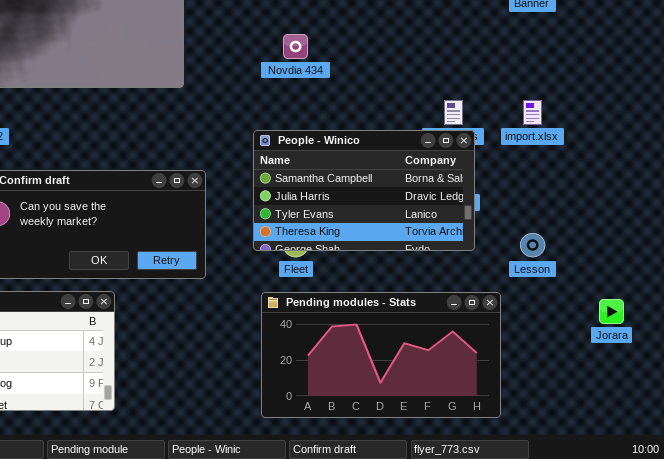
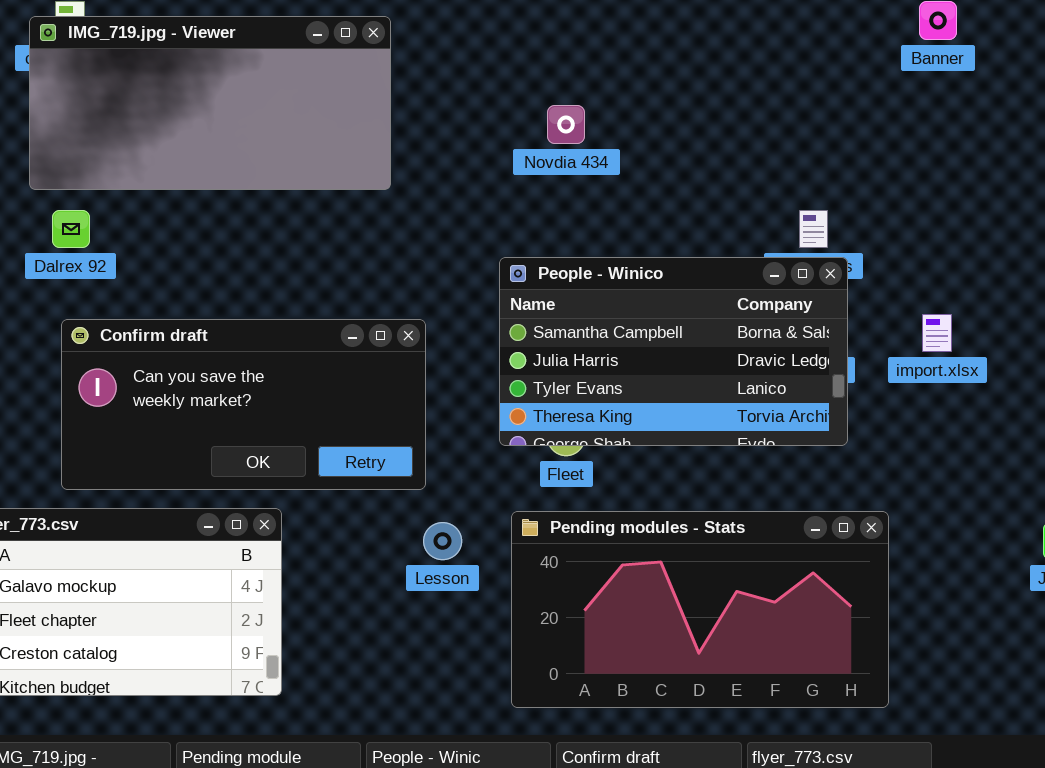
import.xlsx: [523,100,542,125] -> [922,314,952,352], moved
Lesson: [520,233,545,257] -> [423,522,462,560], moved

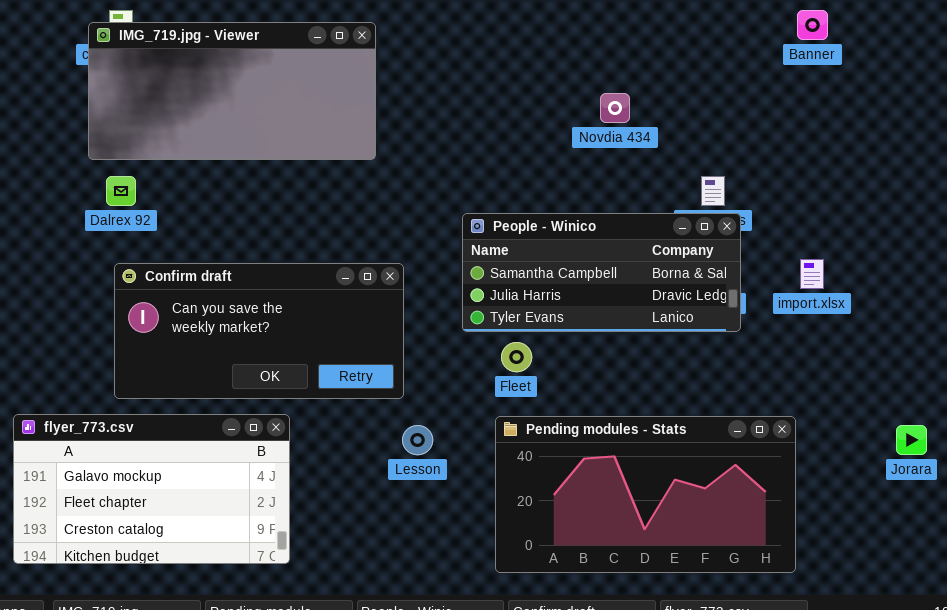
Novdia 434: [547,105,585,144] -> [600,93,630,123], moved
People - Winico: [499,257,848,446] -> [462,213,741,332], resized
Pending modules - Stats: [511,511,889,708] -> [495,416,796,573], moved

